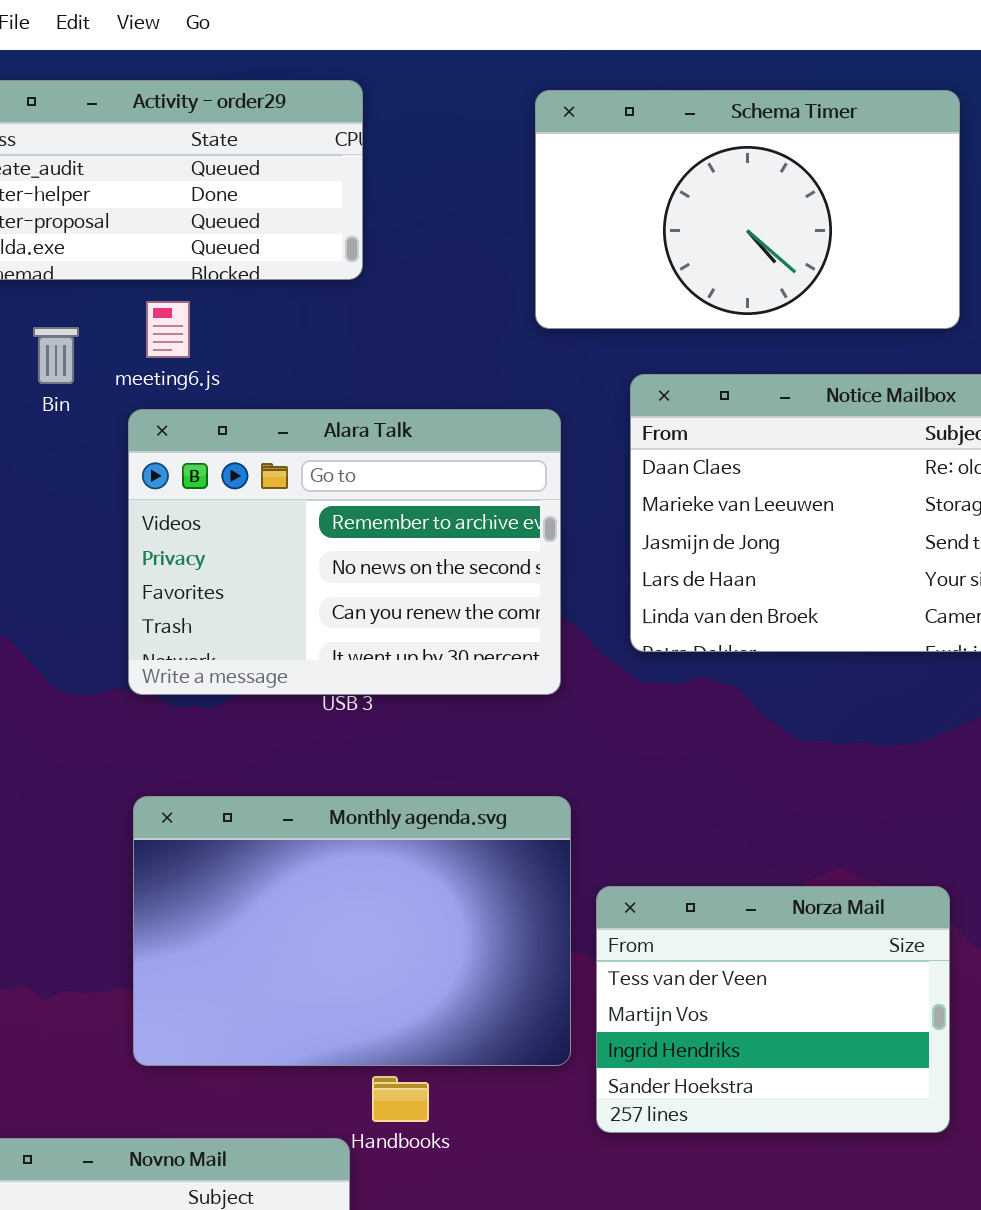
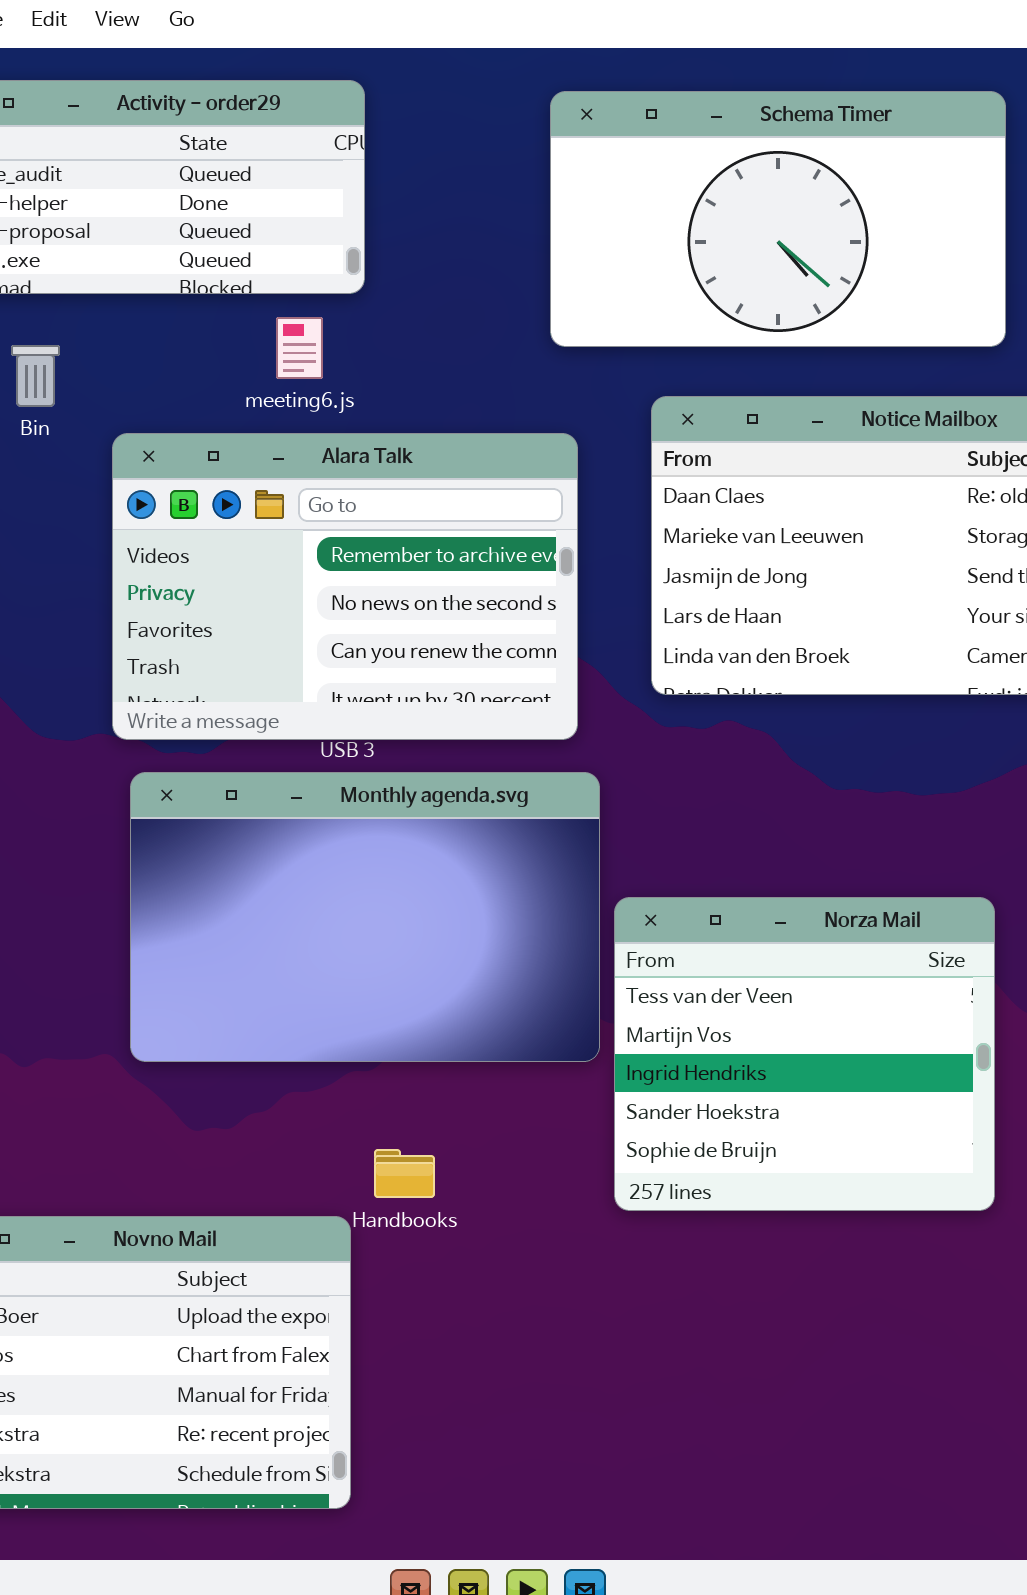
meeting6.js: [146,301,190,358] -> [276,317,323,379], moved
Monthly agenda.svg: [133,796,571,1066] -> [130,772,600,1062], moved
Norza Mail: [596,886,950,1133] -> [614,897,995,1211], resized

